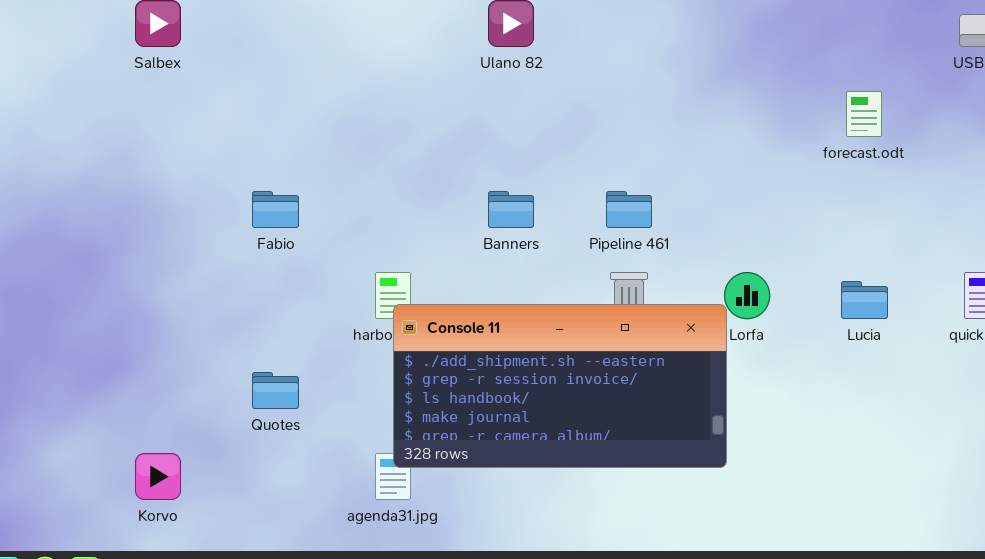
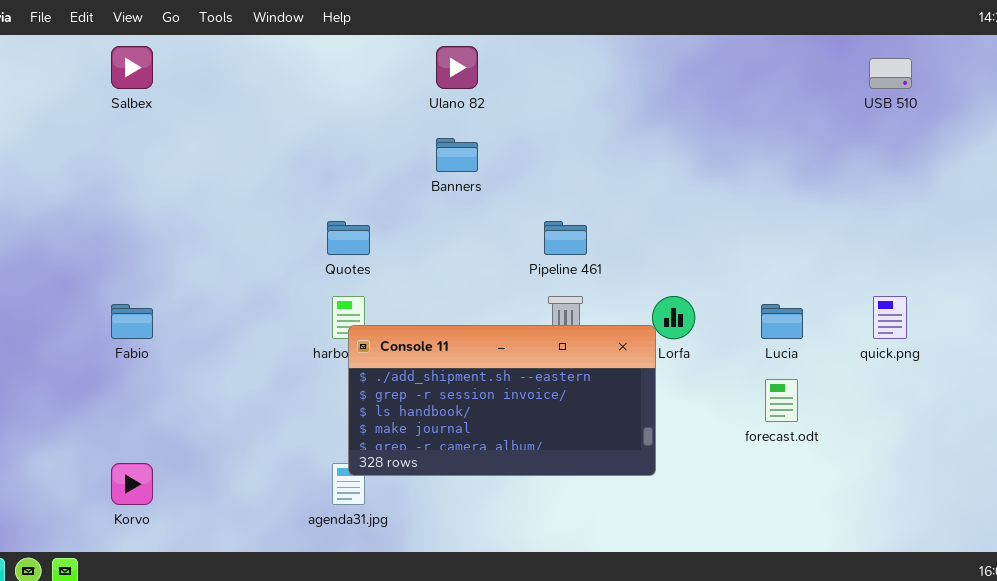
forecast.odt: [846,91,882,137] -> [765,379,798,422], moved
Fabio: [252,191,299,228] -> [111,304,153,339], moved
Banners: [488,191,534,228] -> [436,138,478,172], moved
Quotes: [252,372,299,409] -> [327,221,370,255], moved

